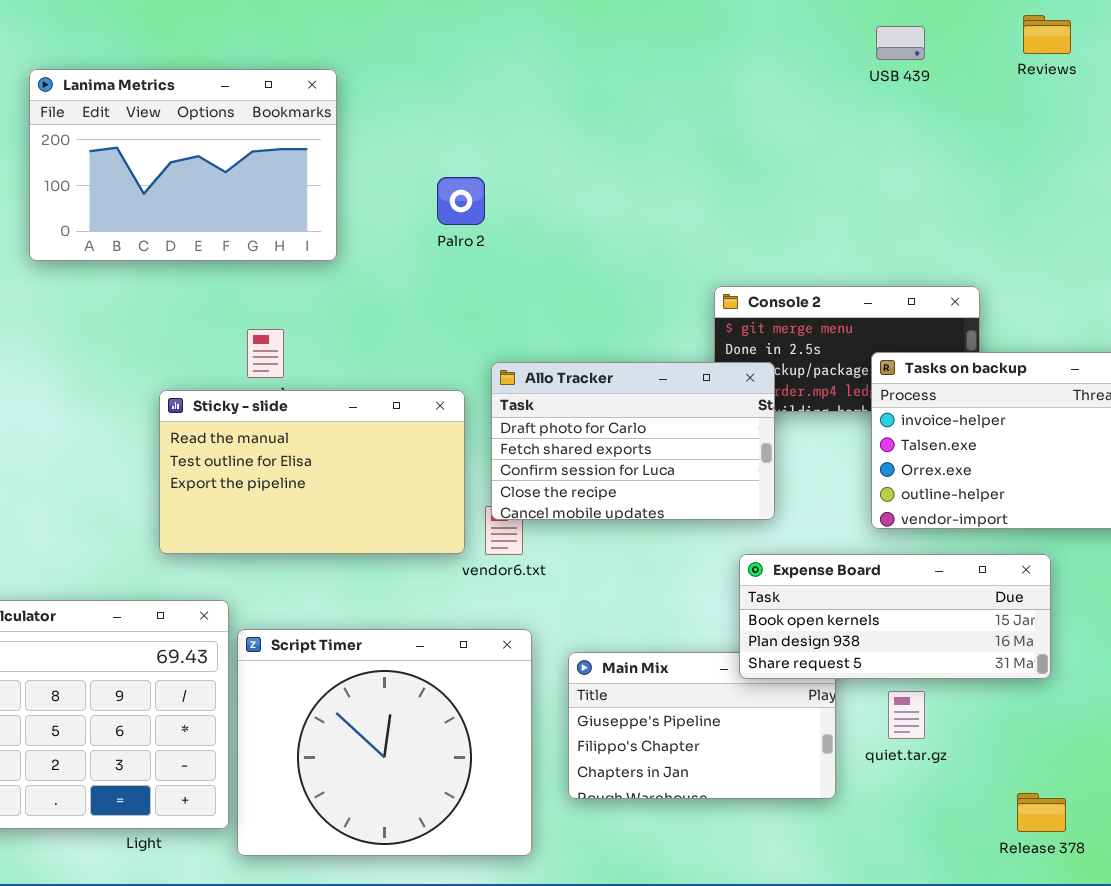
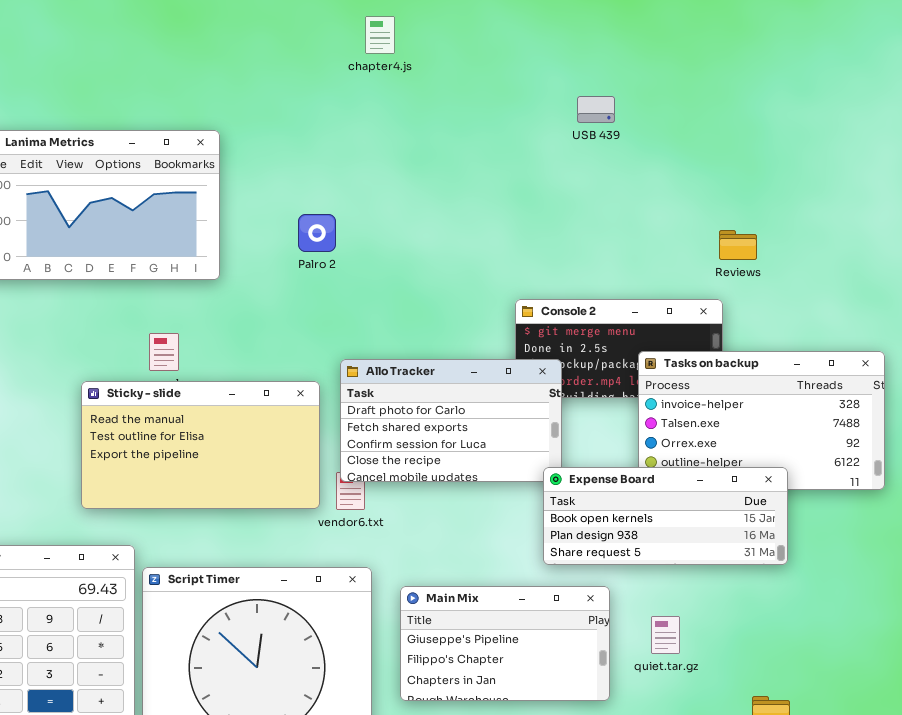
Reviews: [1023,15,1071,54] -> [719,230,757,260], moved
USB 439: [876,26,925,60] -> [577,96,615,123], moved
Expense Board: [739,554,1051,679] -> [543,467,788,565], moved

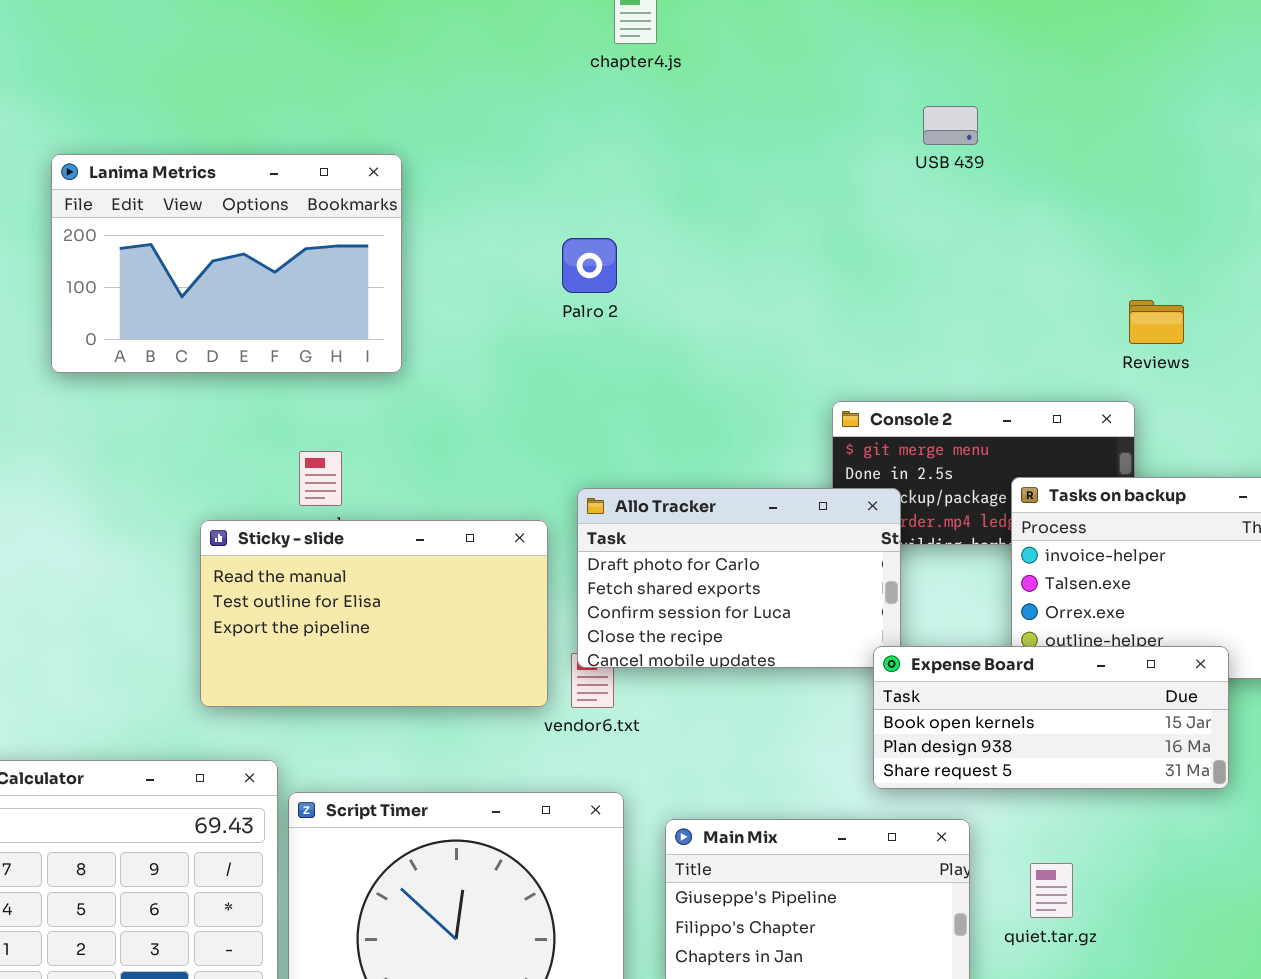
Palro 2: [298,214,336,252] -> [562,238,617,293], moved

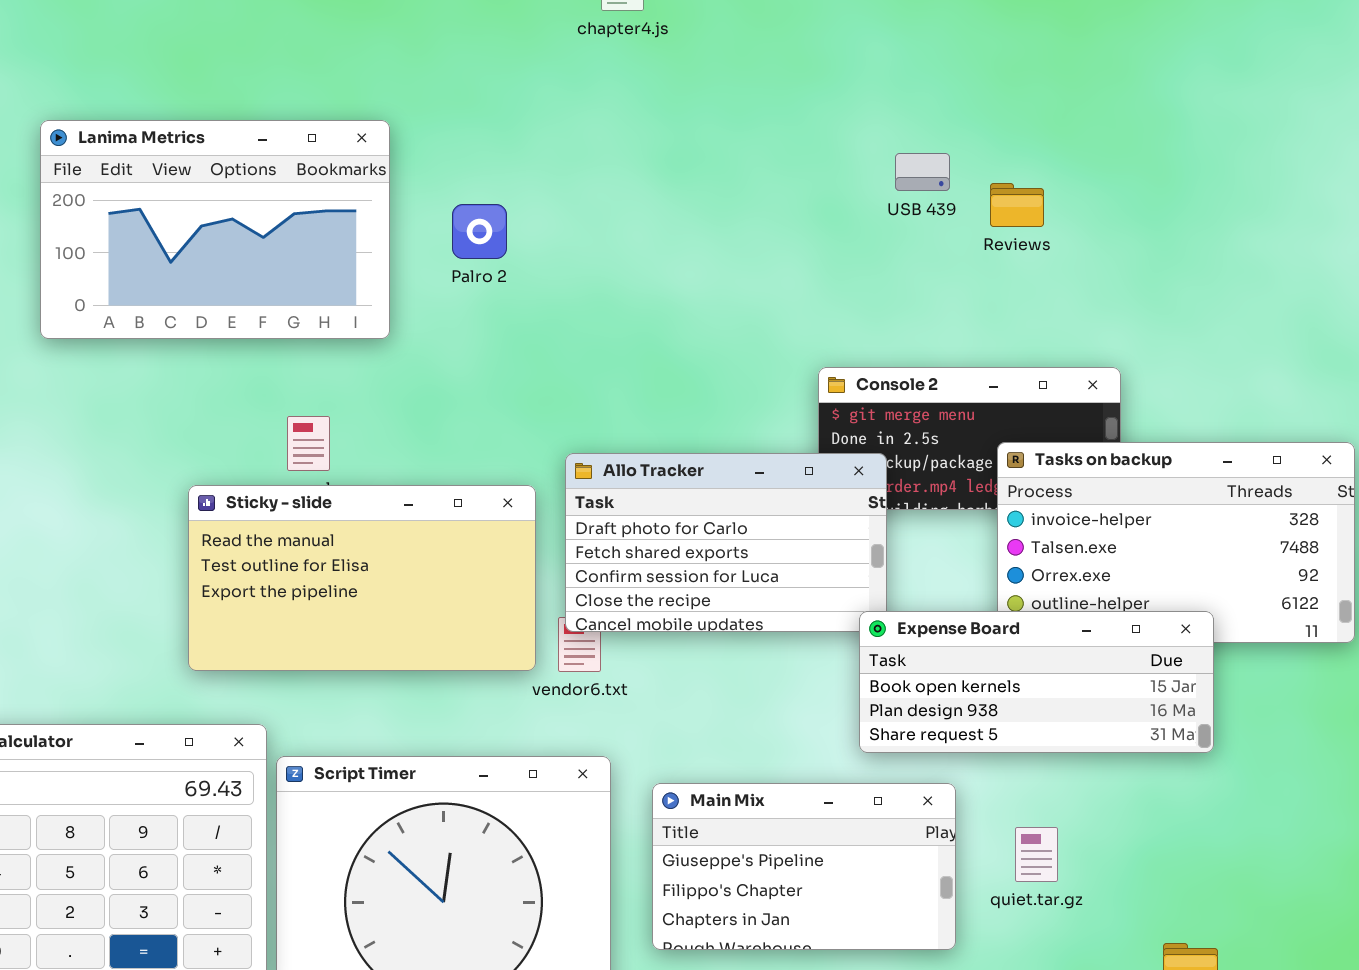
USB 439: [923,106,978,145] -> [895,153,950,191], moved
Palro 2: [562,238,617,293] -> [452,204,507,259], moved
Reviews: [1129,300,1184,344] -> [990,183,1044,227], moved

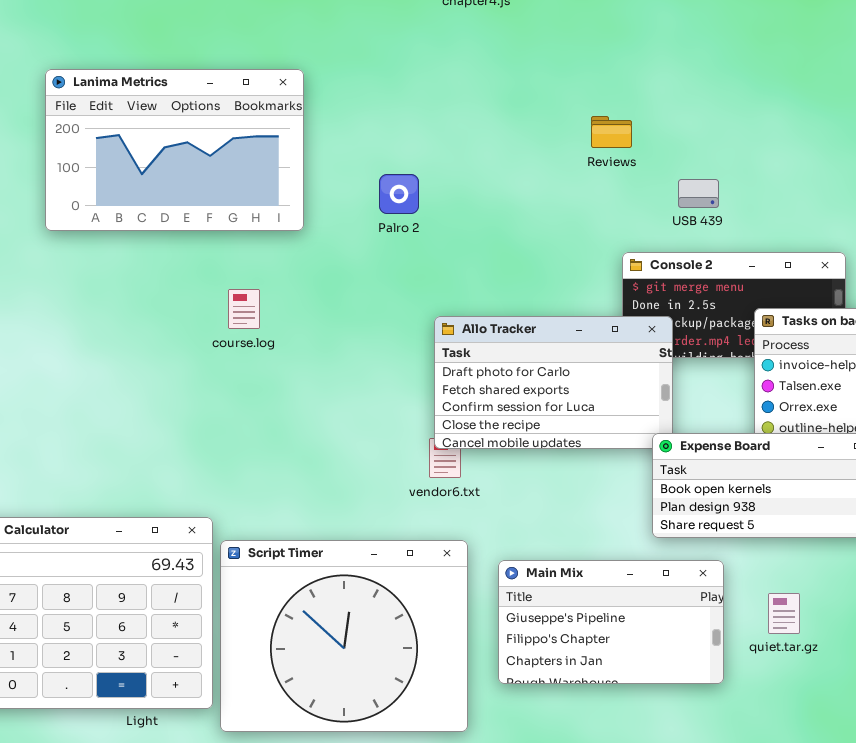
USB 439: [895,153,950,191] -> [678,179,719,208], moved
Reviews: [990,183,1044,227] -> [591,116,632,148], moved
Palro 2: [452,204,507,259] -> [379,174,419,214], moved
Sticky - slide: [188,485,536,671] -> none, closed

